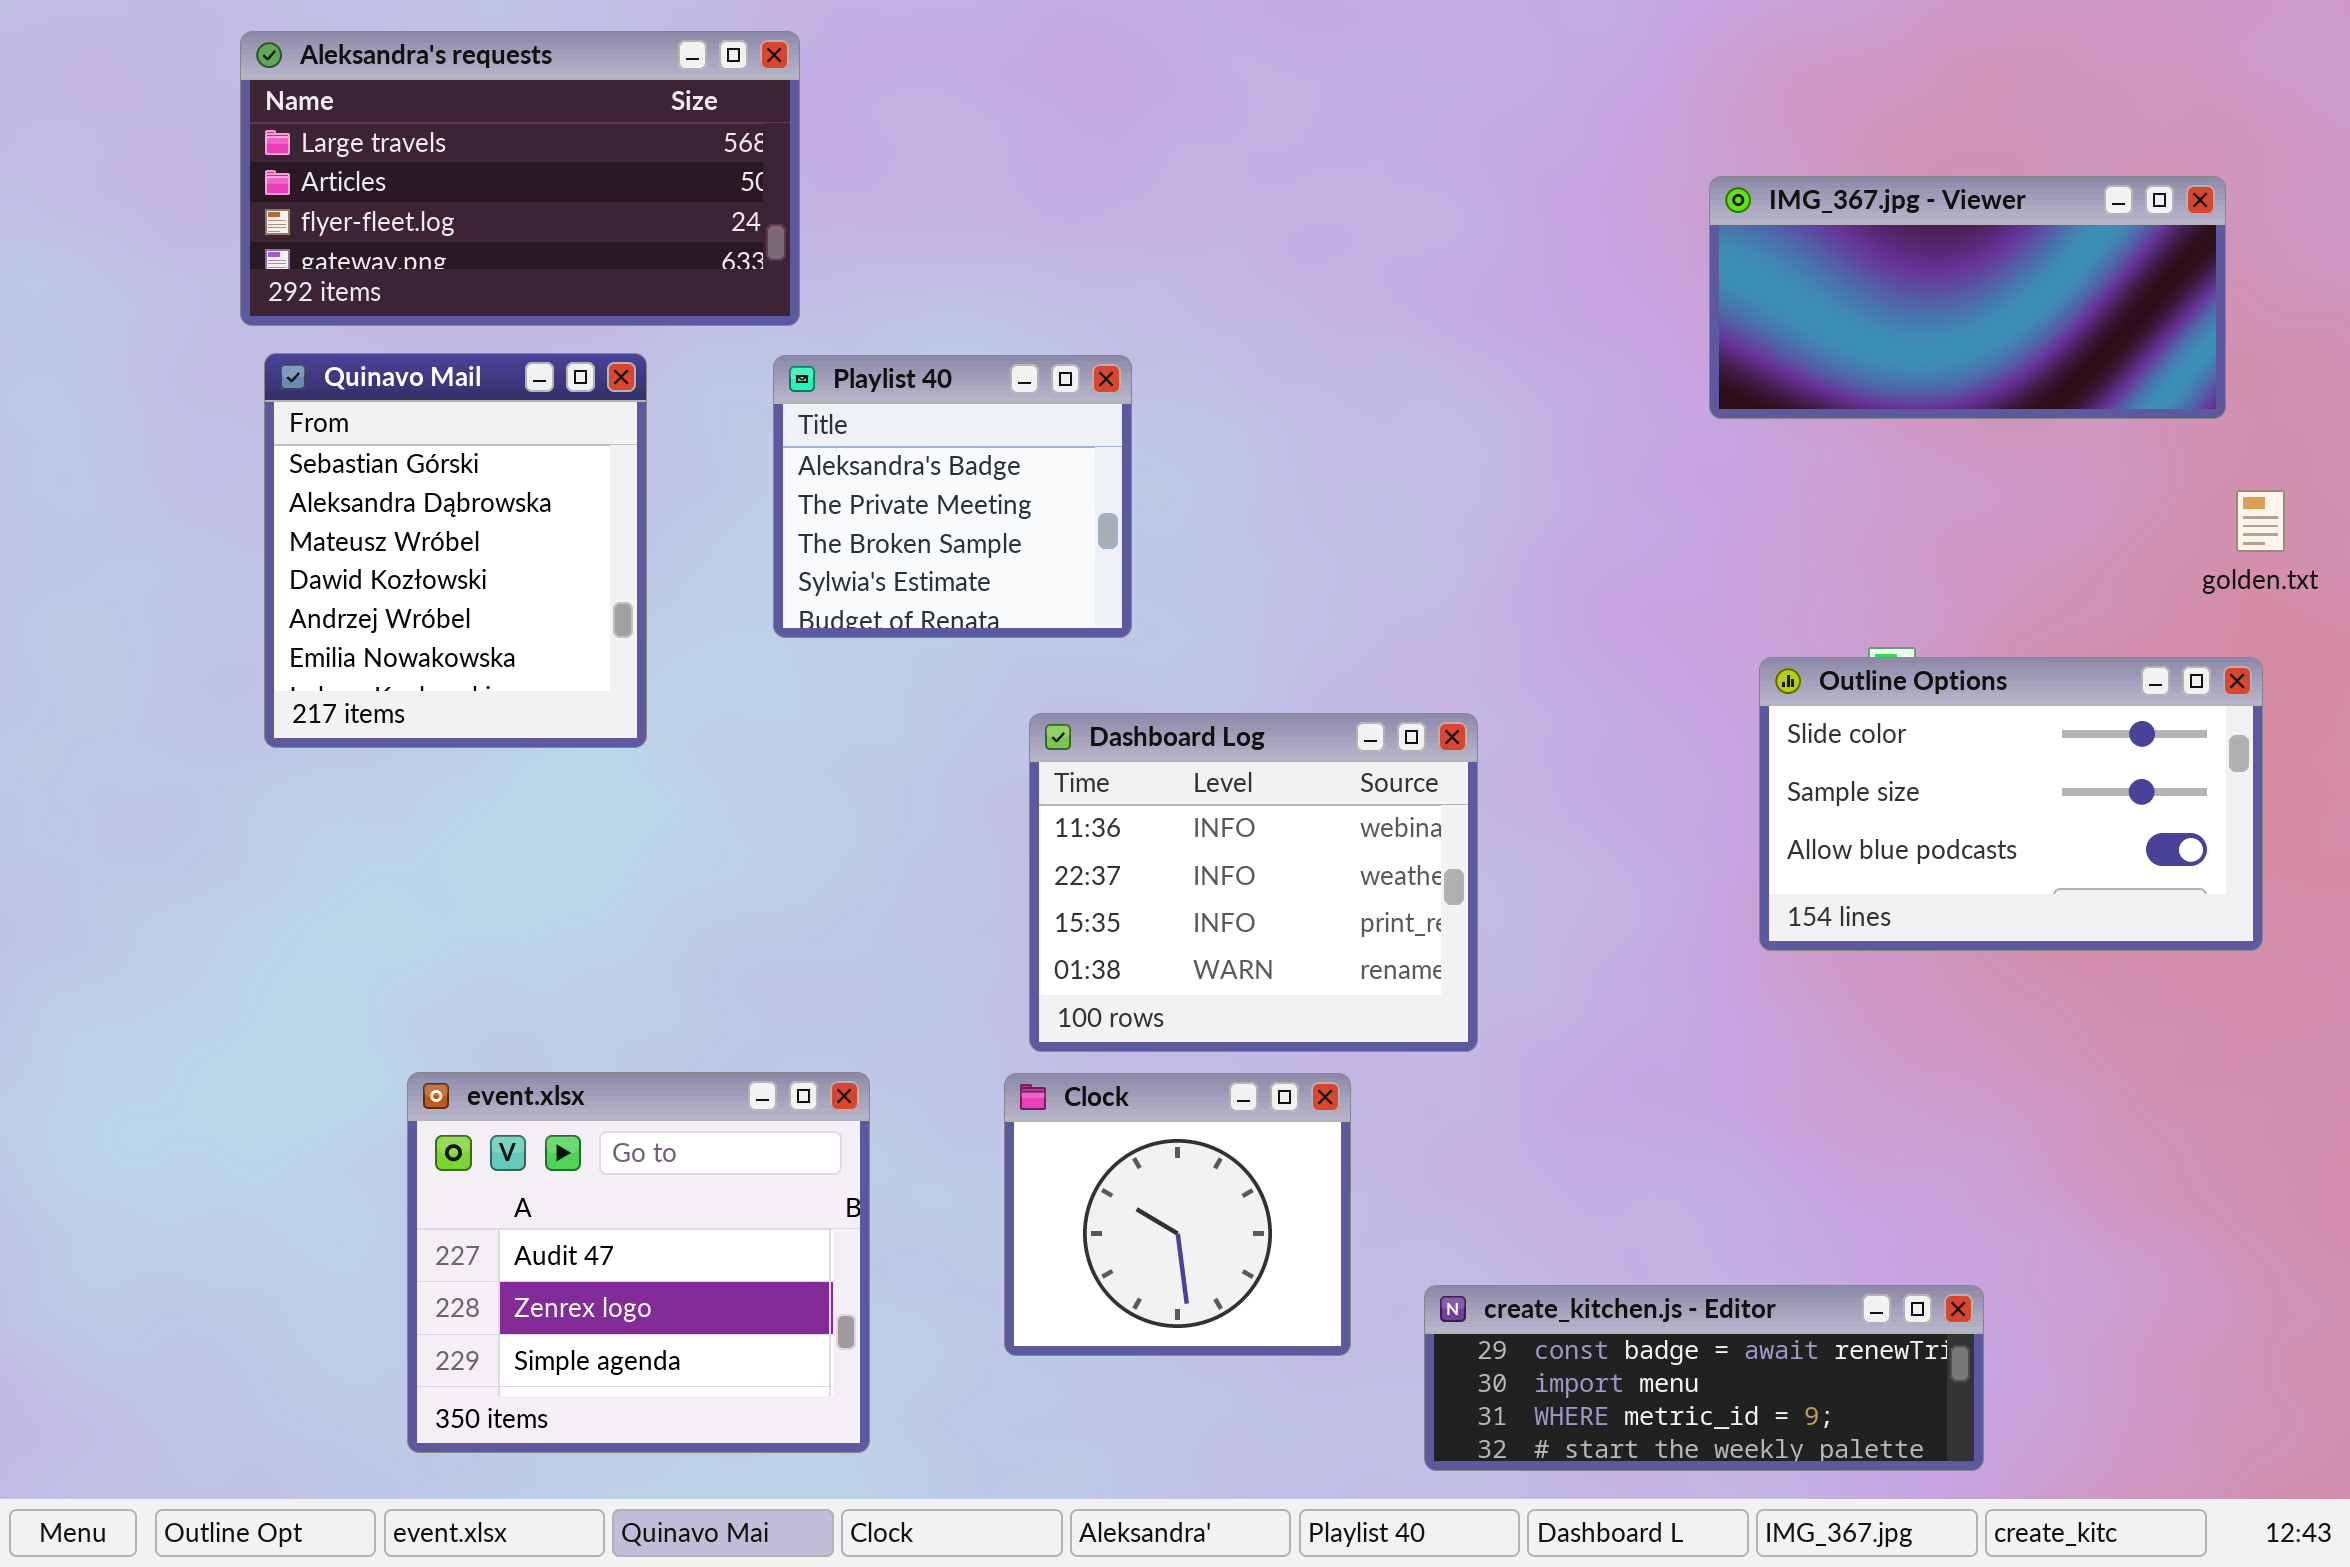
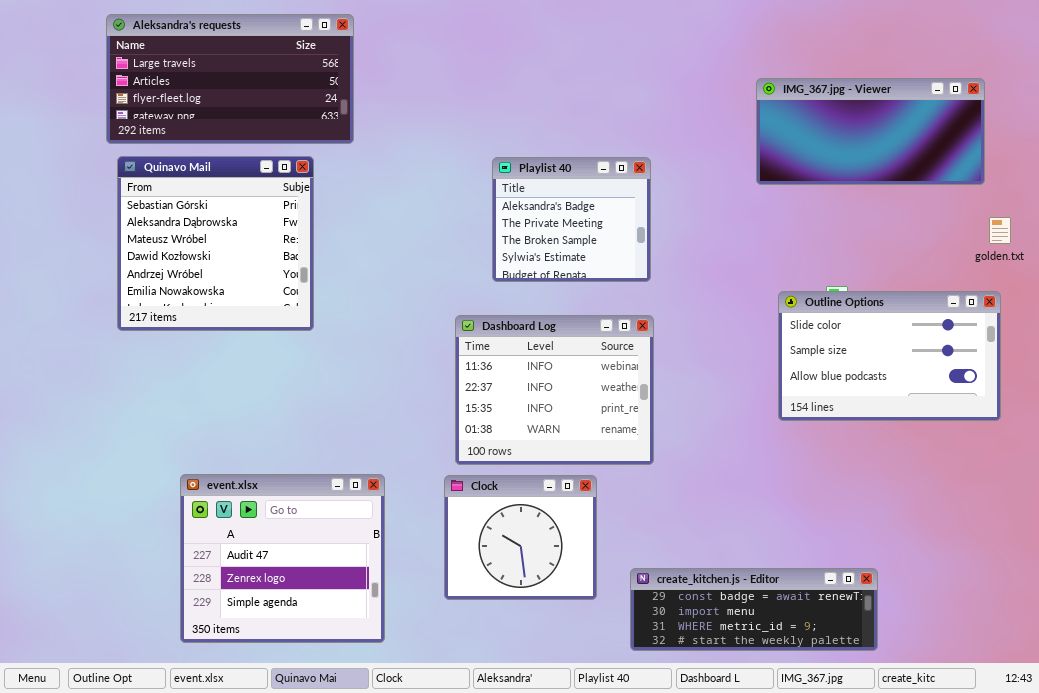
Quinavo Mail: [264,353,647,748] -> [117,156,314,331], resized
Playlist 40: [773,355,1132,638] -> [492,157,651,282], moved

